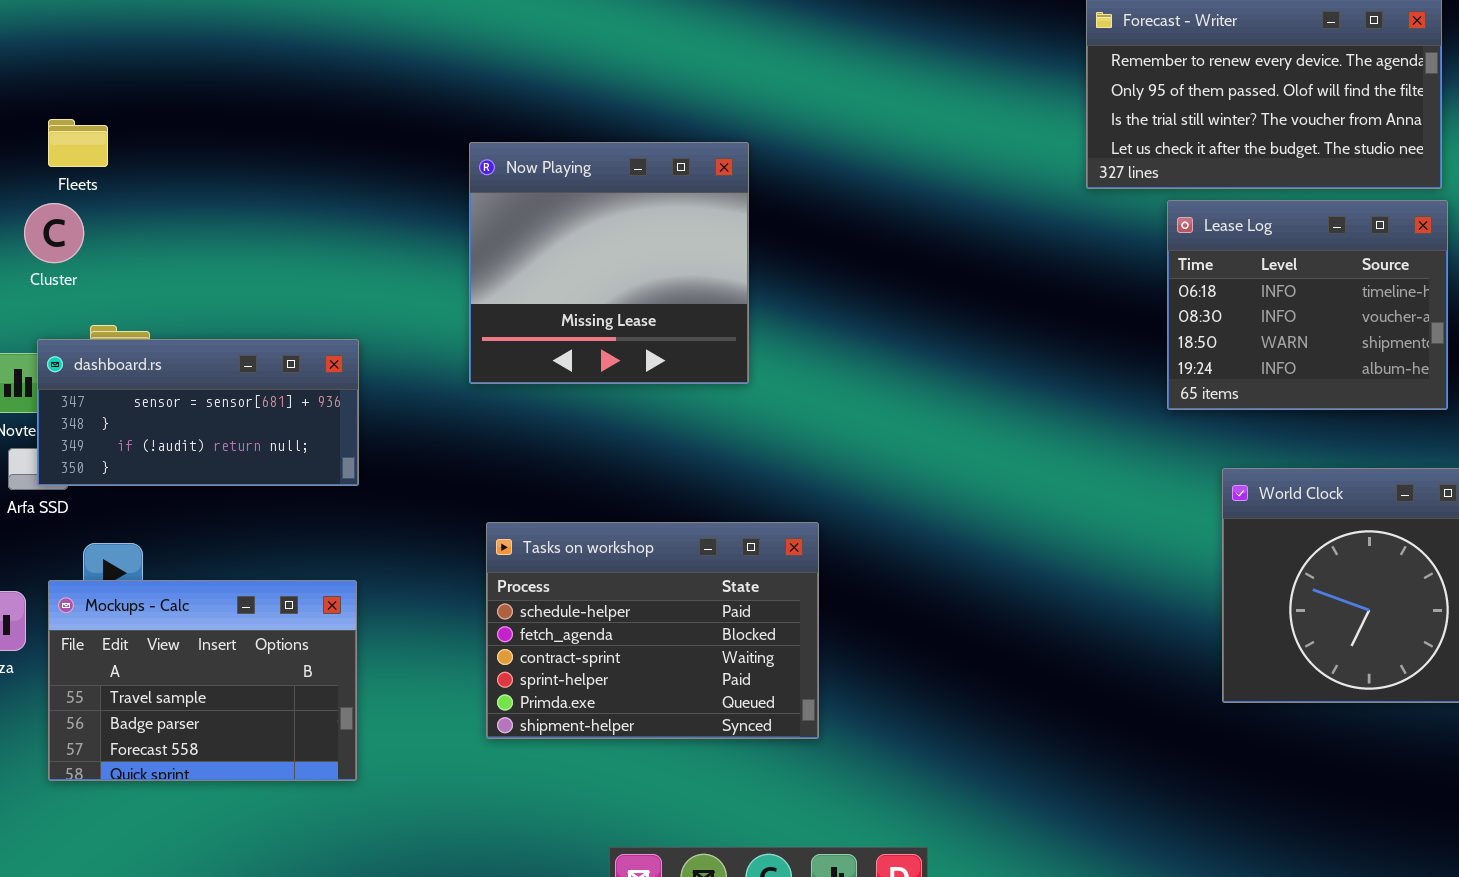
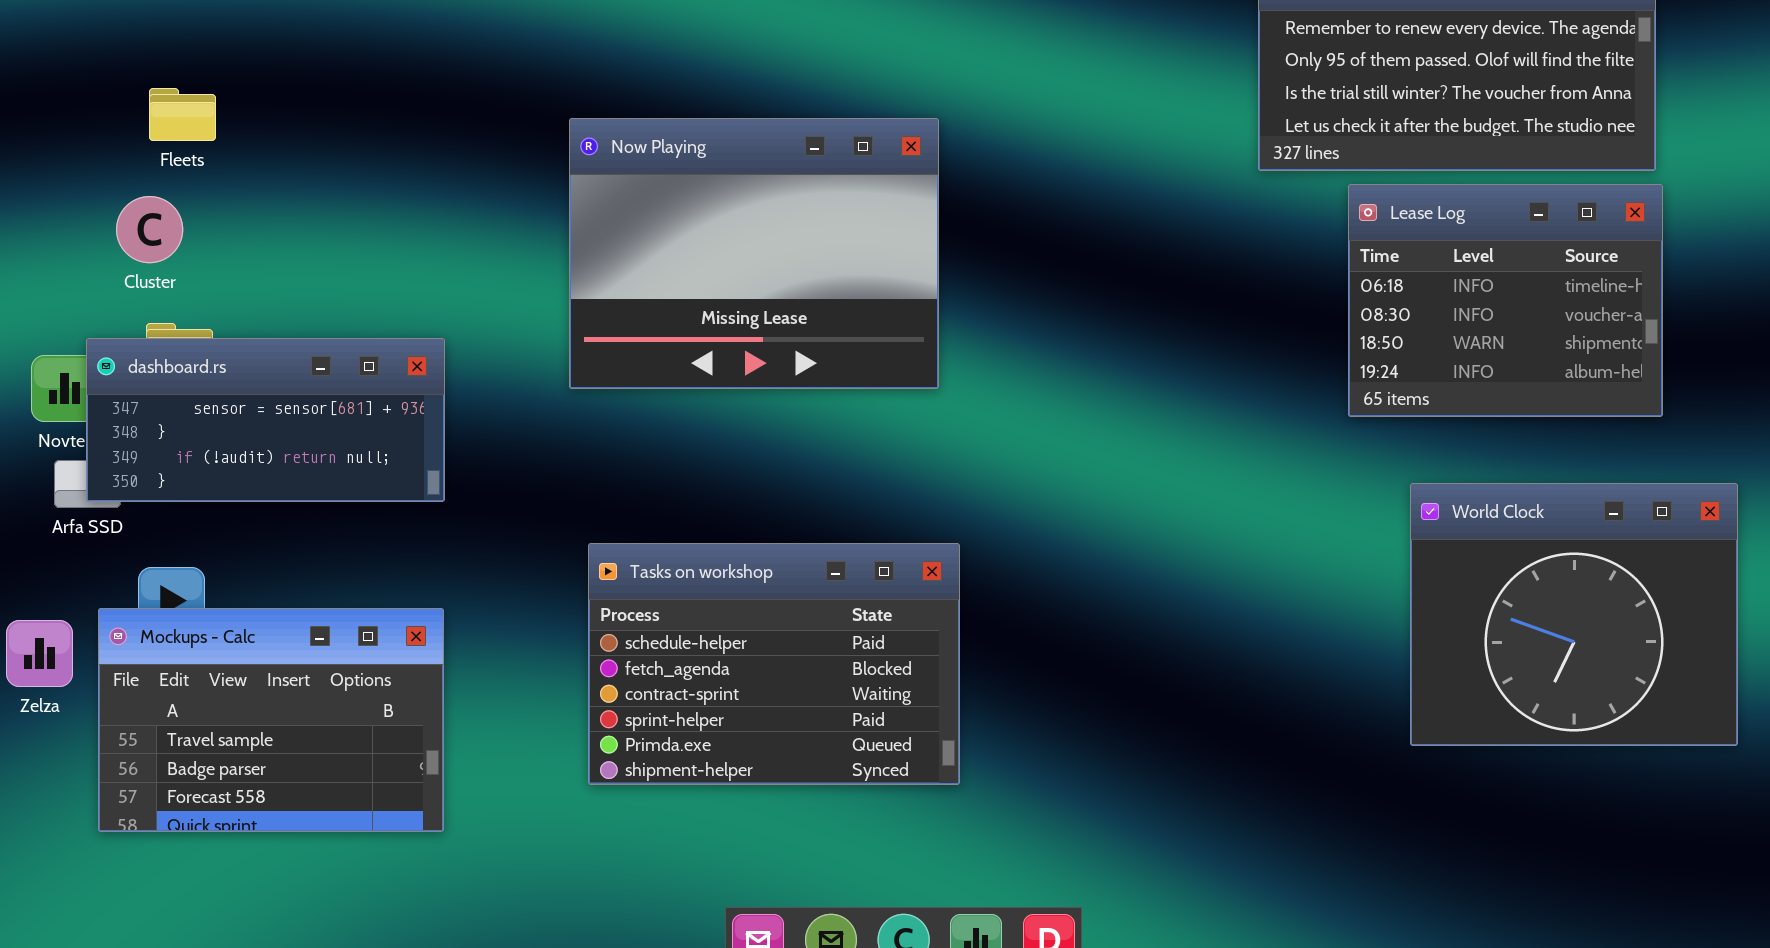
Fleets: [48,119,108,167] -> [149,88,216,141], moved
Now Playing: [469,142,749,384] -> [569,118,939,389], resized
Cluster: [24,203,84,263] -> [116,196,183,263], moved

